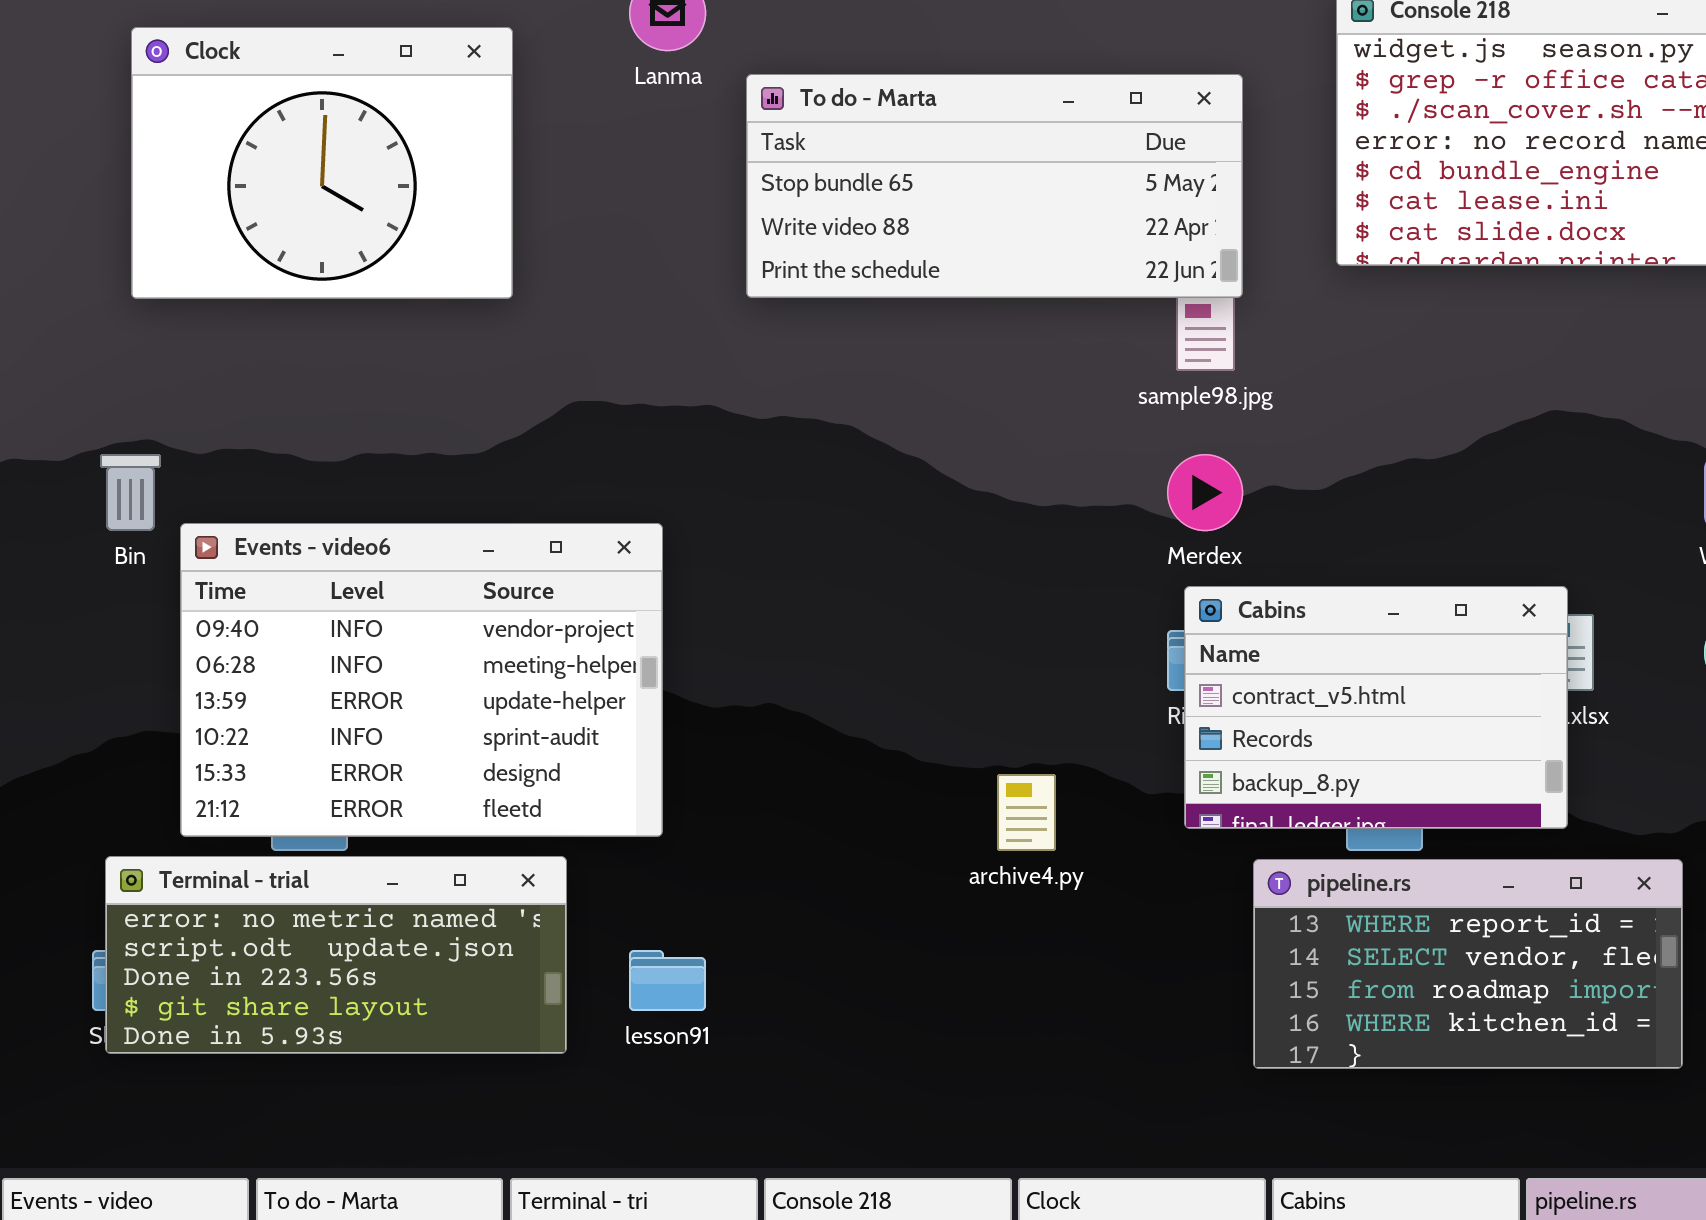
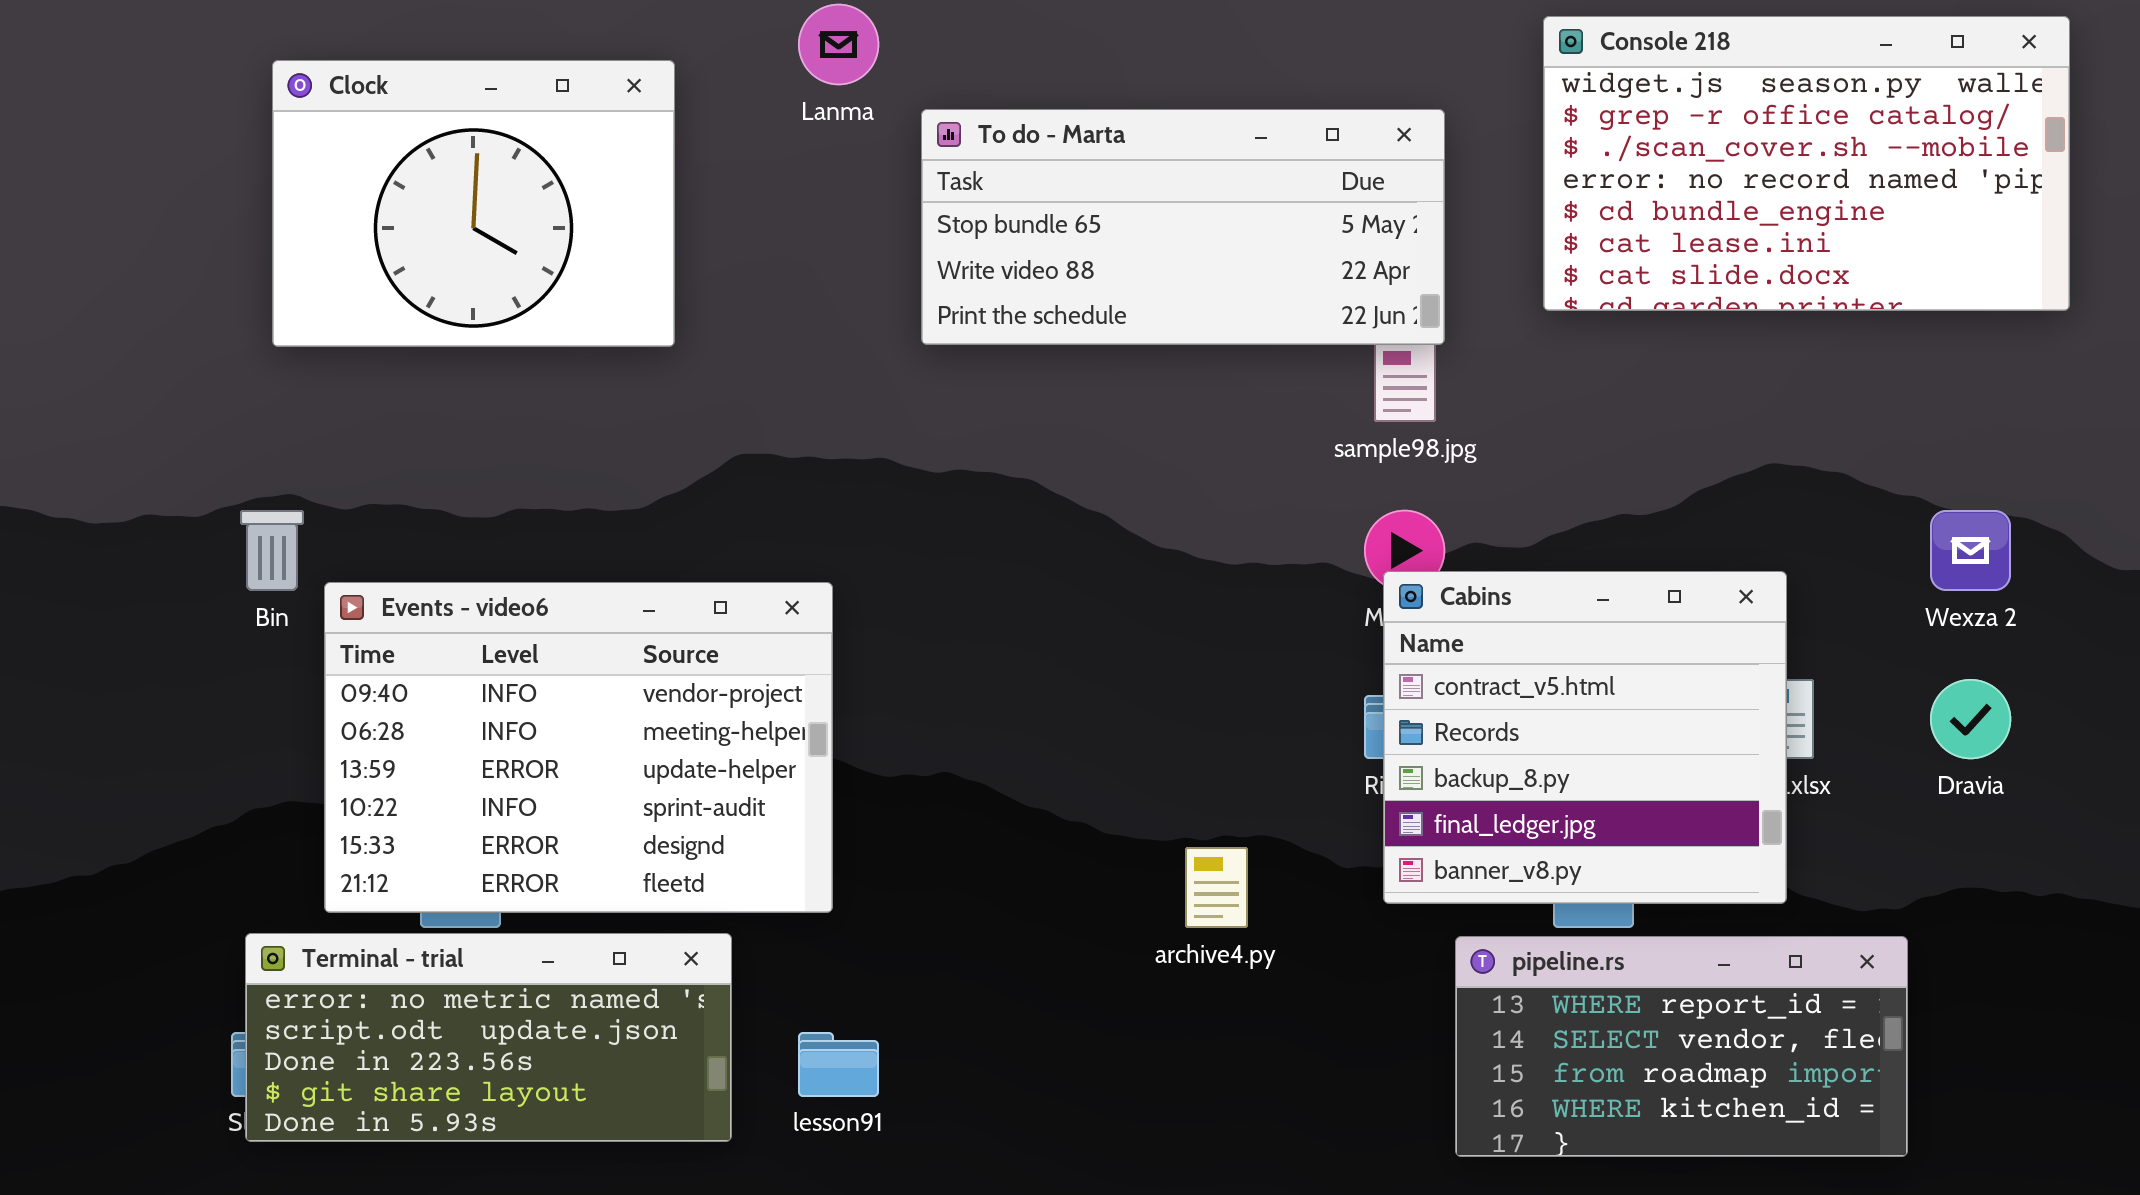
Cabins: [1184,586,1568,829] -> [1383,571,1787,904], resized

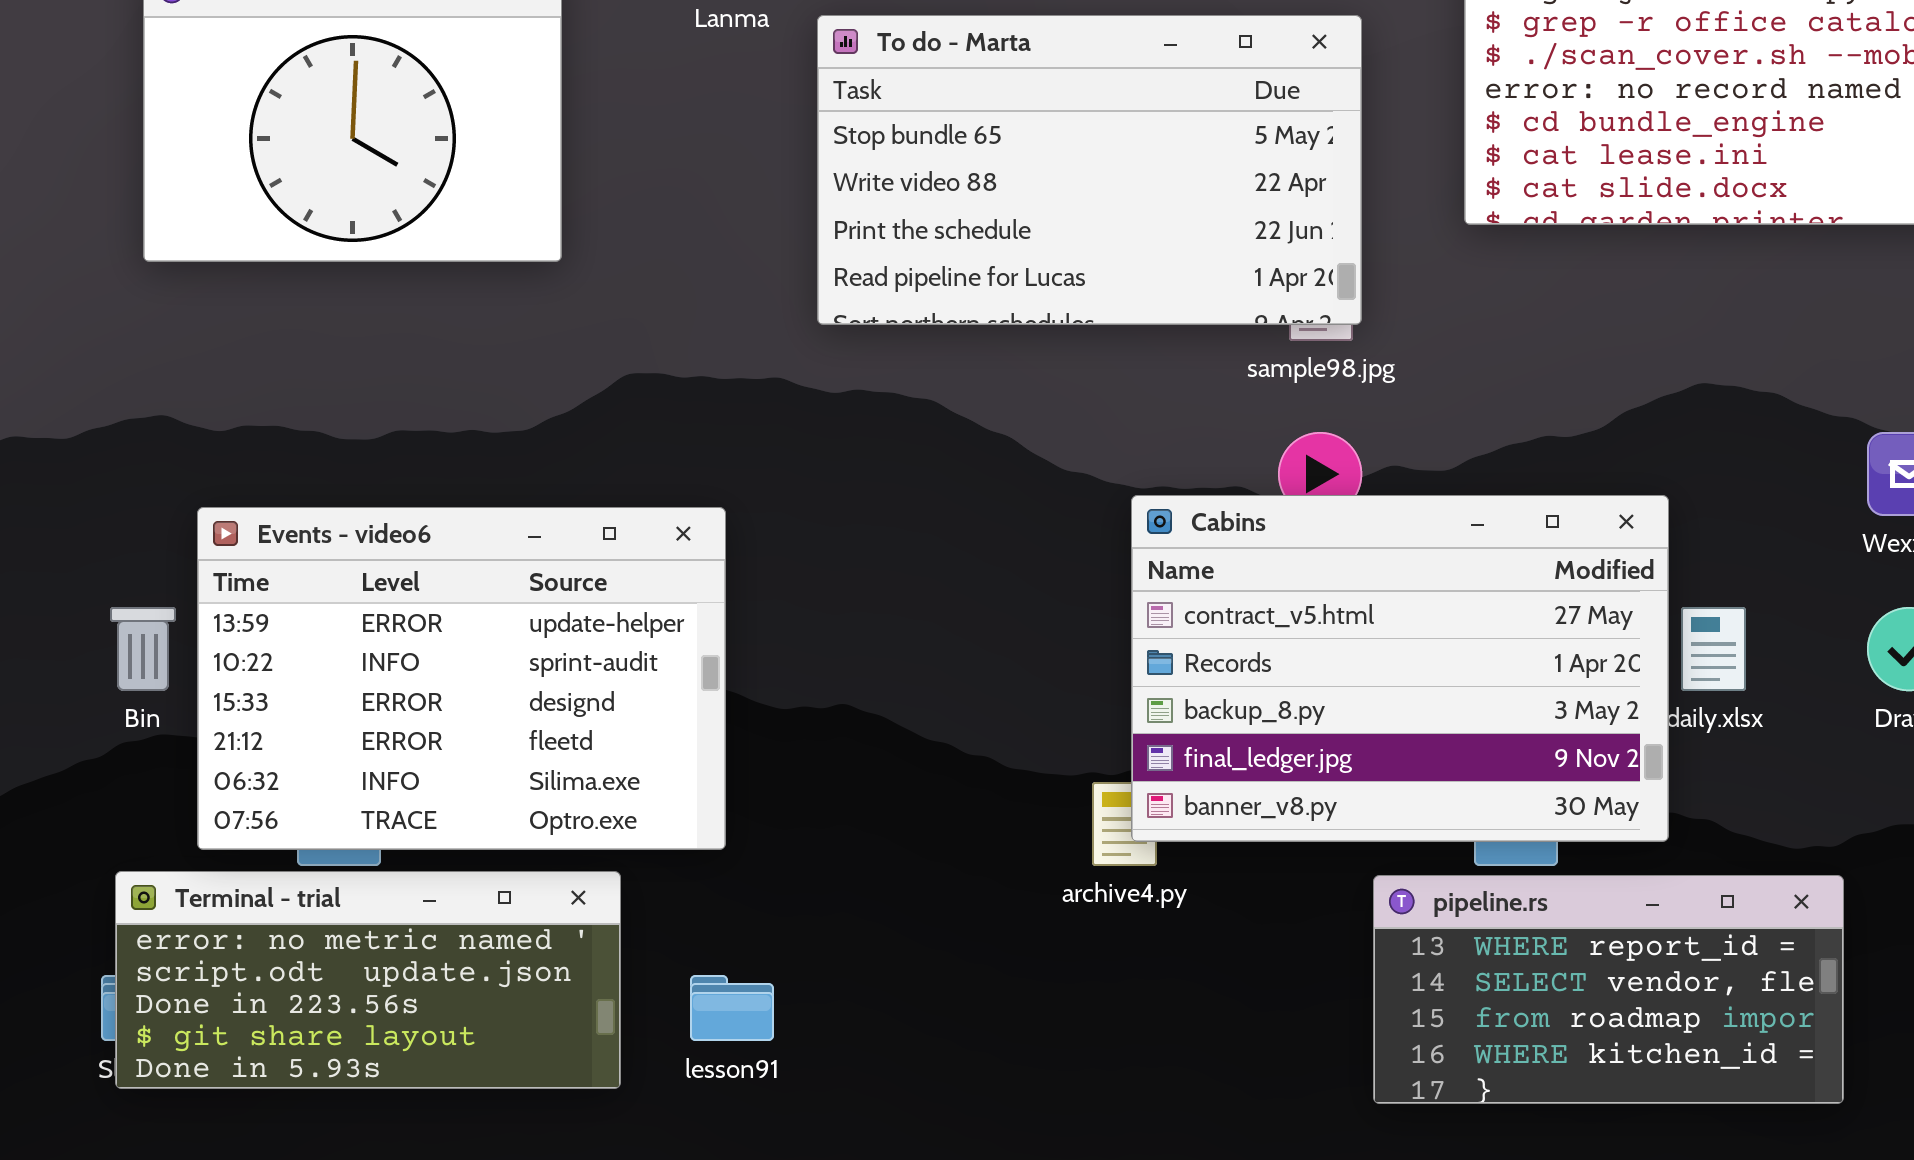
To do - Marta: [921,109,1445,345] -> [817,15,1362,325], resized
Bin: [240,510,304,591] -> [110,607,176,691], moved
Cabins: [1383,571,1787,904] -> [1131,495,1669,842], moved, resized
Events - video6: [324,582,833,913] -> [197,507,726,850], scrolled down 2 rows

